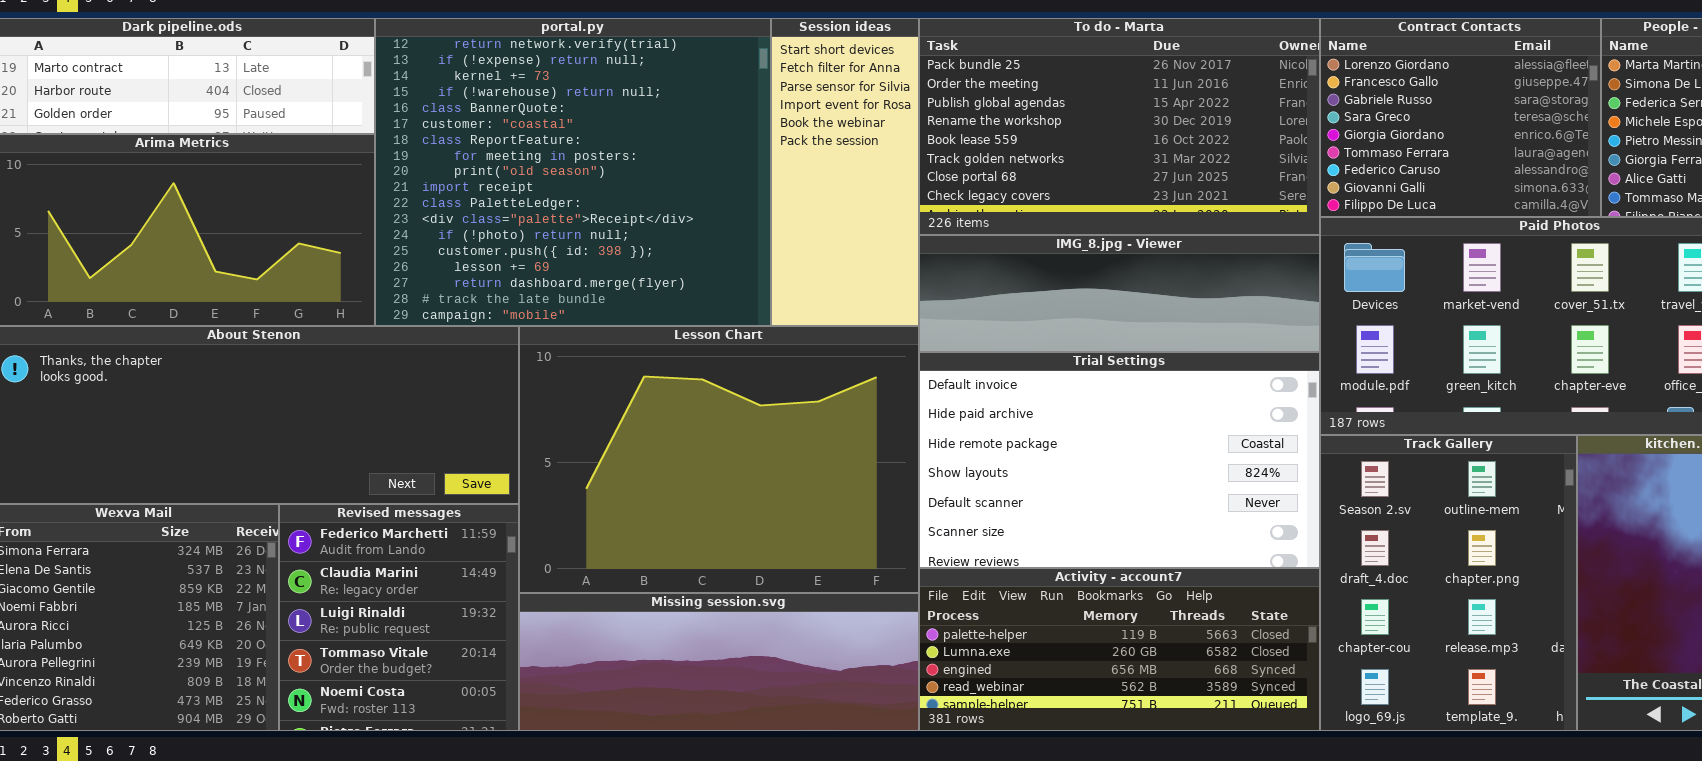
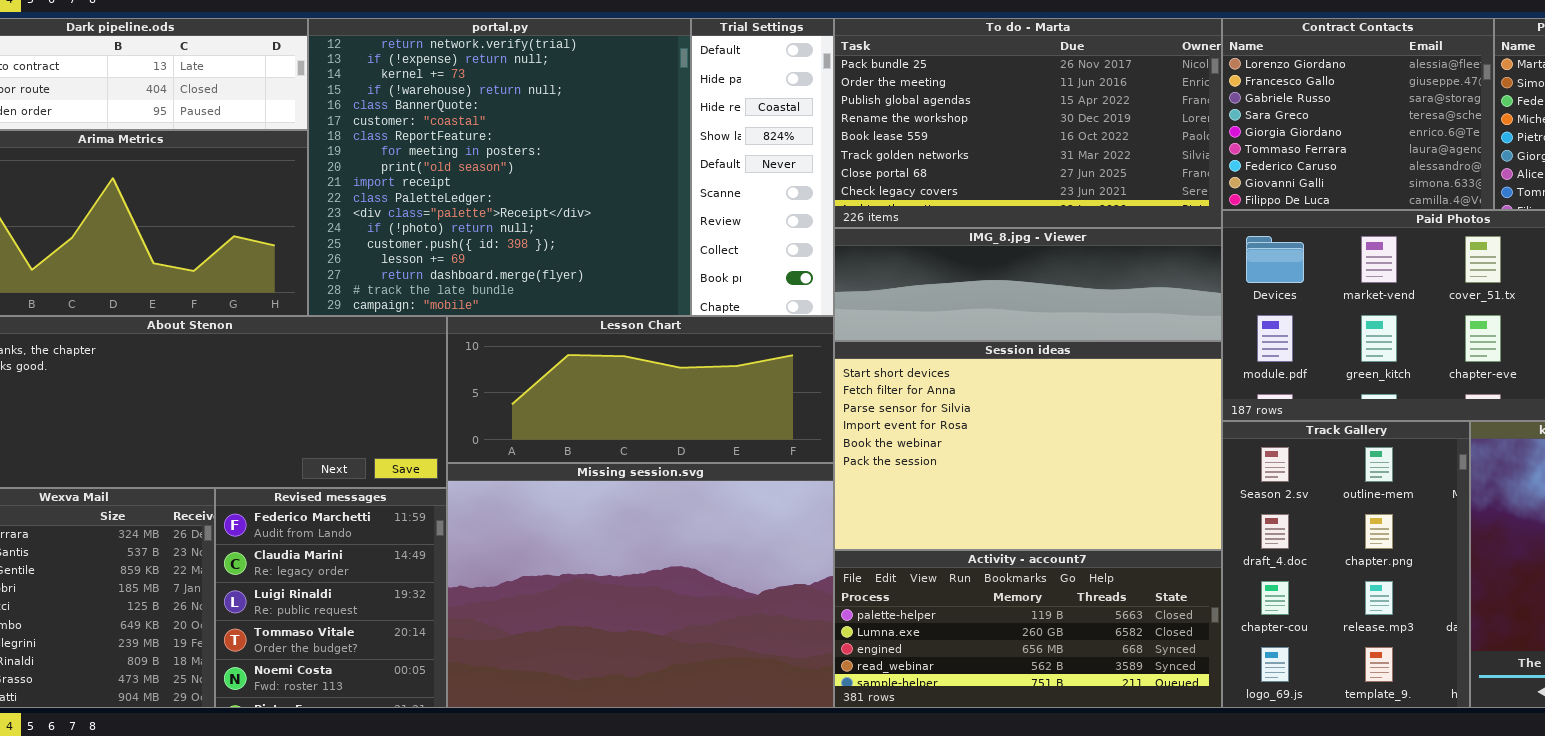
Session ideas: [771,18,919,326] -> [834,341,1222,550], moved, resized
Lesson Chart: [519,326,919,593] -> [447,316,834,463], resized
Trial Settings: [919,352,1320,568] -> [691,18,834,316], moved, resized
Missing session.svg: [519,593,919,731] -> [447,463,834,708], resized

